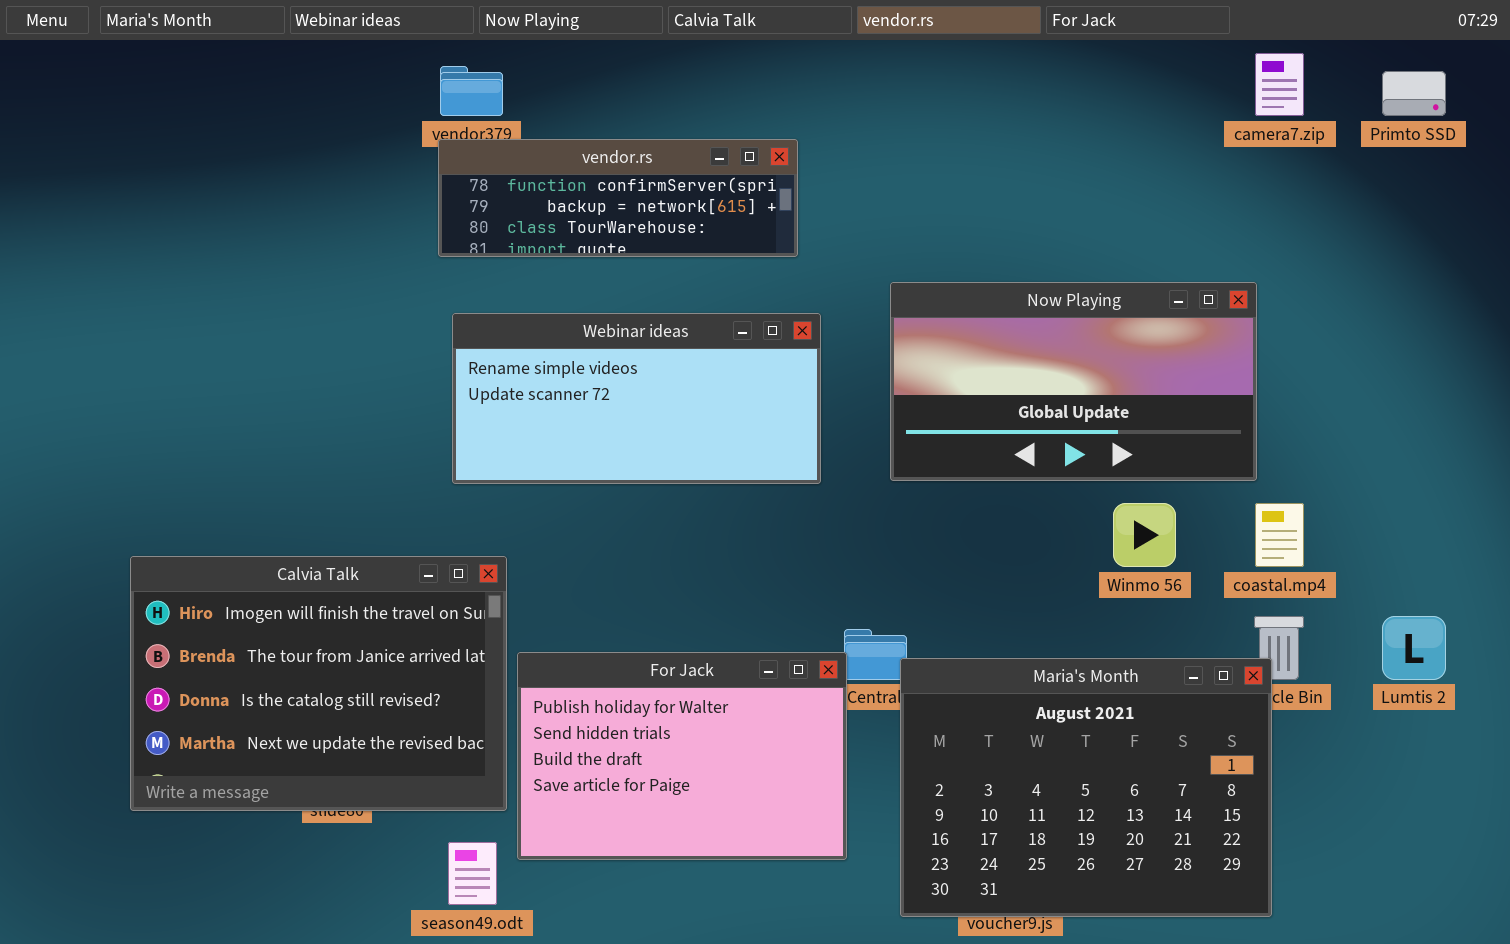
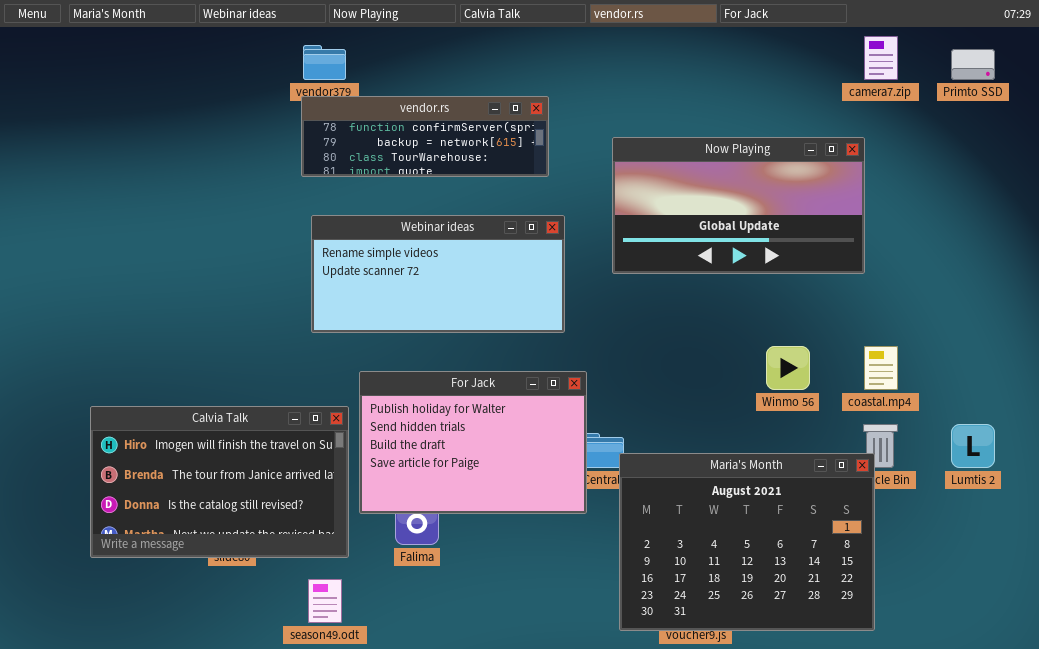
Now Playing: [890,282,1257,481] -> [612,137,865,274], moved
Calvia Talk: [130,556,507,811] -> [90,406,349,558], resized
For Jack: [517,652,847,860] -> [359,371,587,514], moved

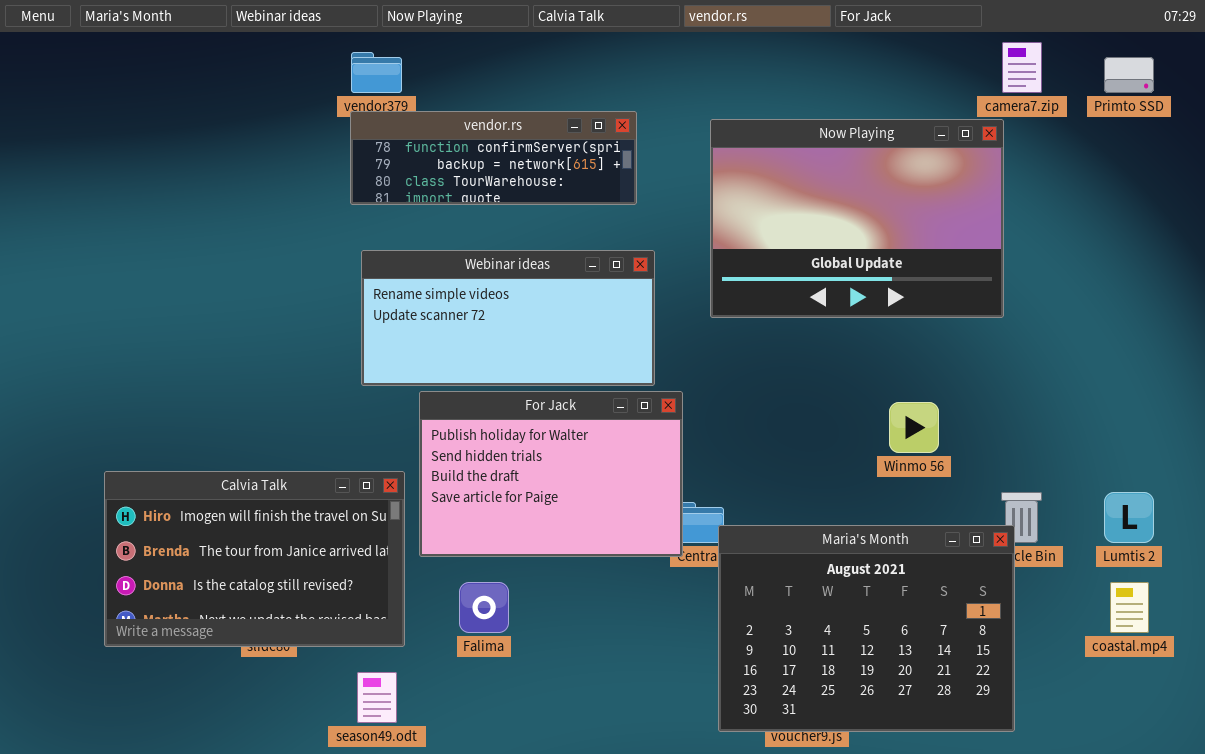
Now Playing: [612,137,865,274] -> [710,119,1004,318], resized
coastal.mp4: [864,346,898,390] -> [1110,582,1149,633], moved
For Jack: [359,371,587,514] -> [419,391,683,557], moved

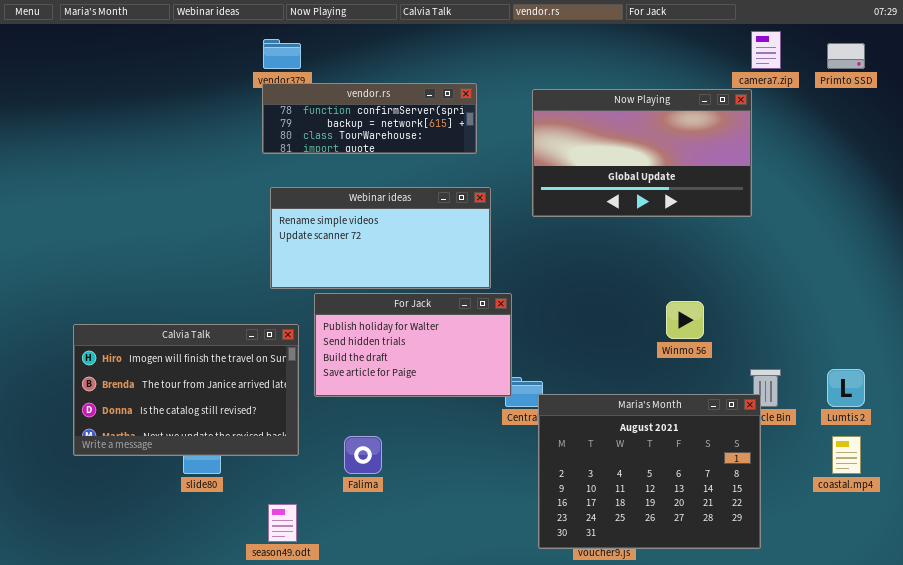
Now Playing: [710,119,1004,318] -> [532,89,752,217], resized
For Jack: [419,391,683,557] -> [314,293,512,397], resized
Calvia Talk: [104,471,405,647] -> [73,324,299,456], moved

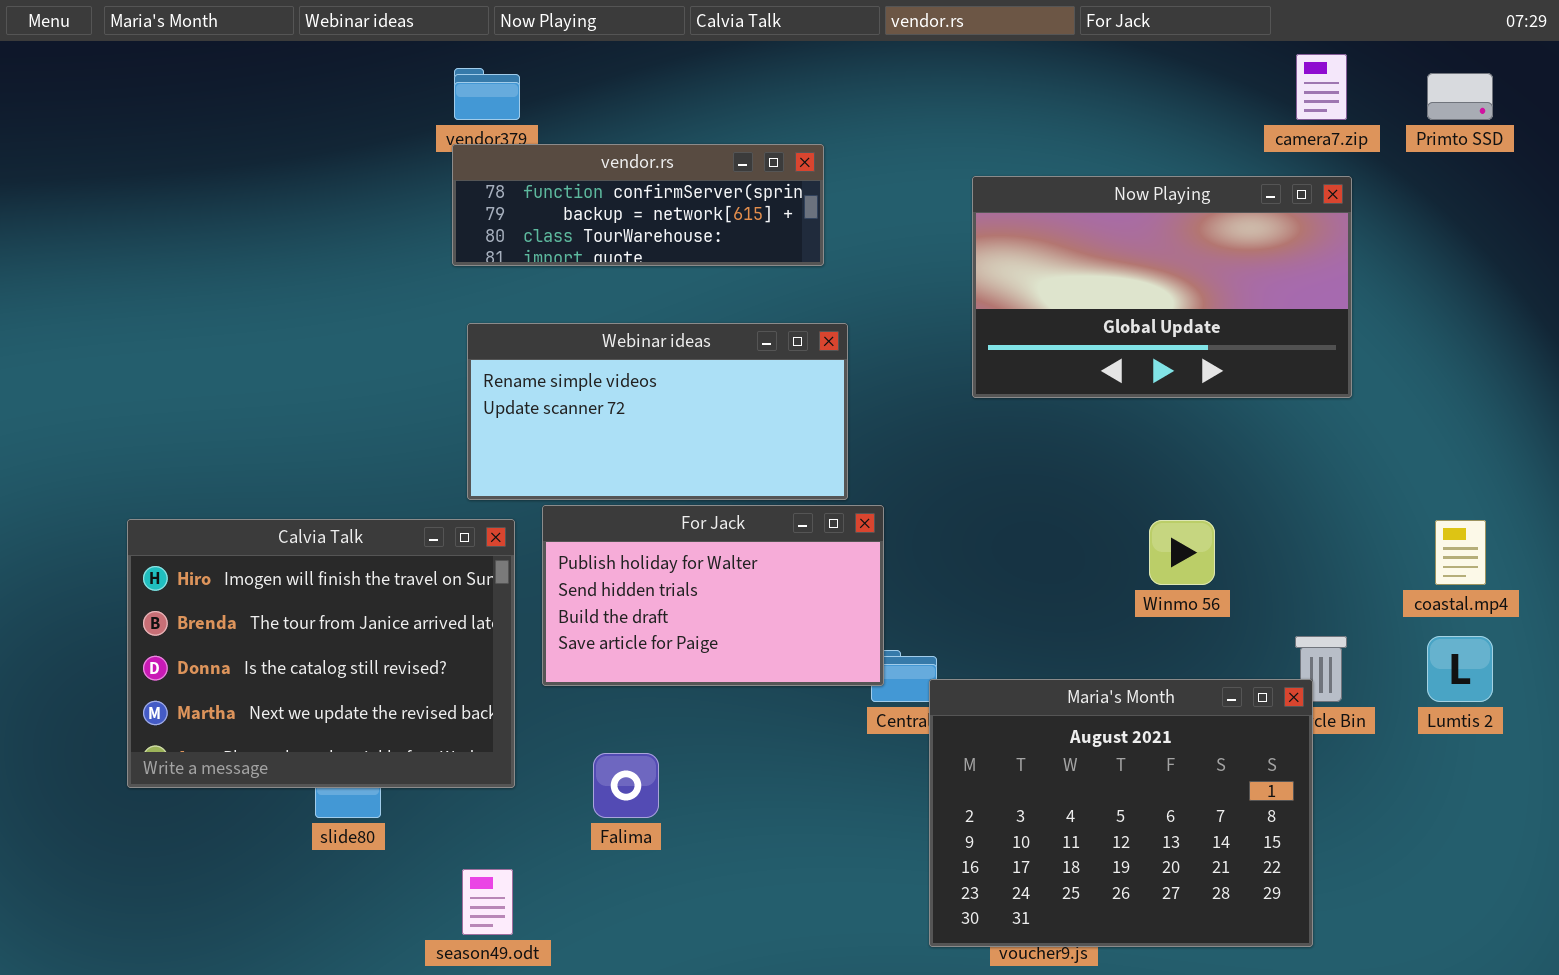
Now Playing: [532,89,752,217] -> [972,176,1352,398], moved
Calvia Talk: [73,324,299,456] -> [127,519,515,788], resized
coastal.mp4: [832,436,861,474] -> [1435,520,1486,585], moved

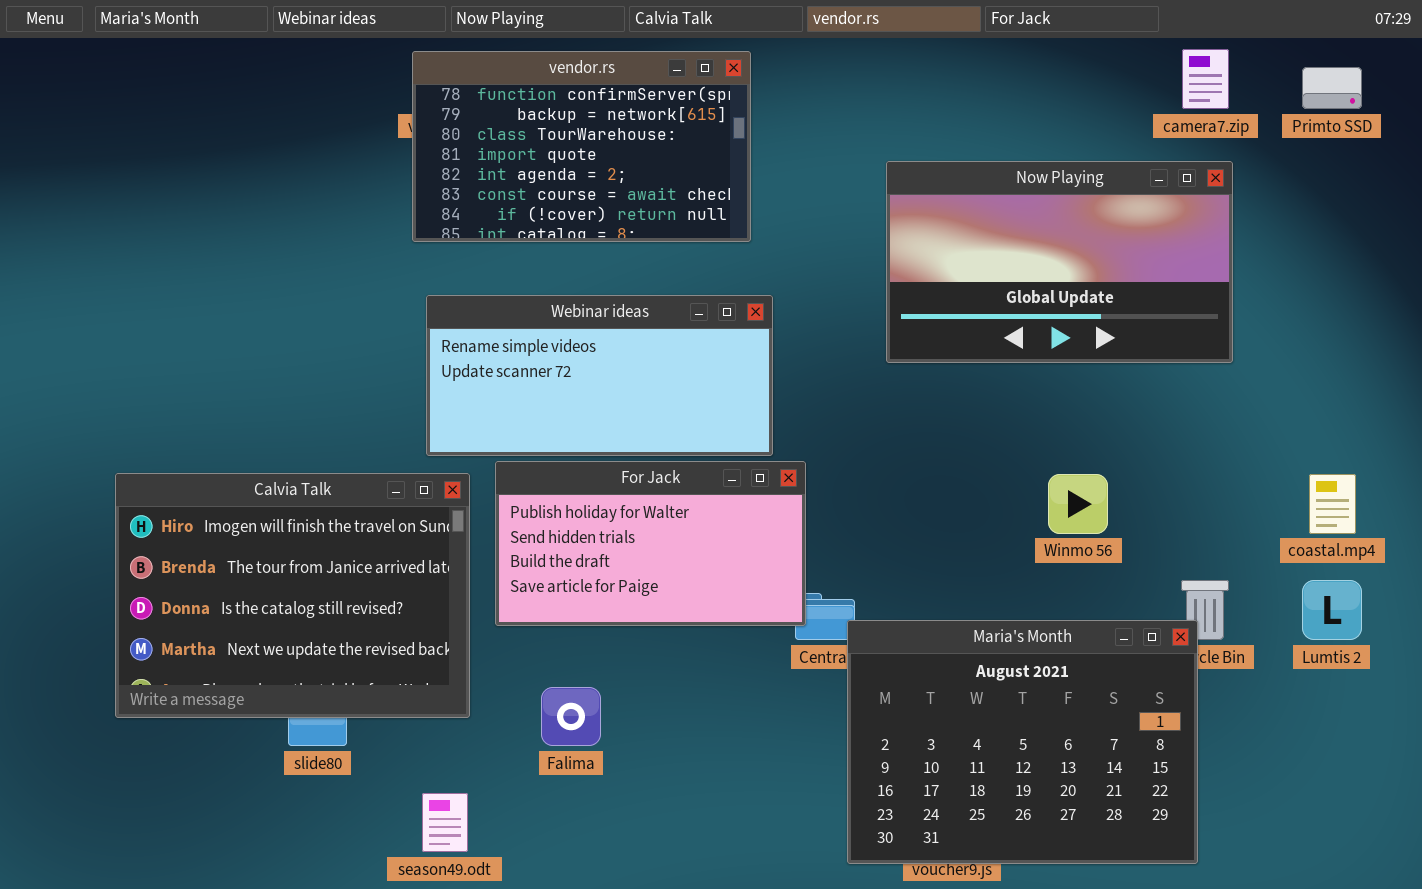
vendor.rs: [452,144,824,266] -> [412,51,751,242], resized

